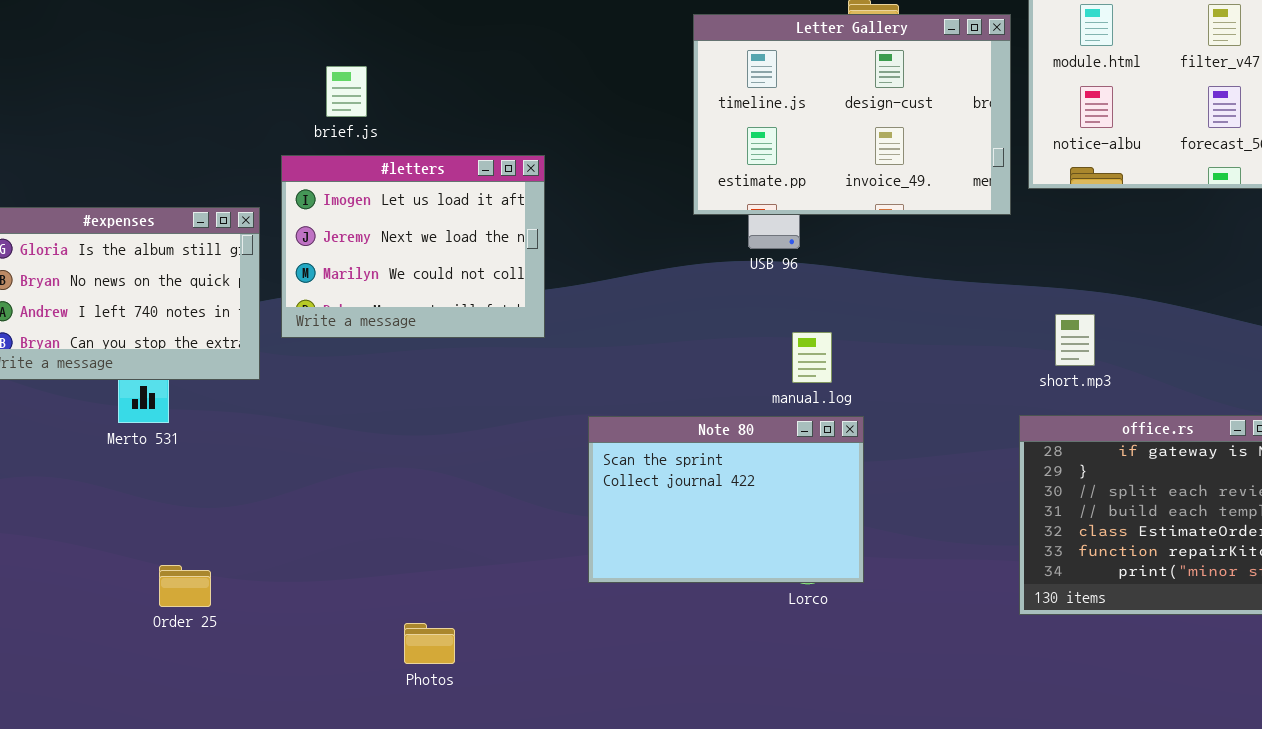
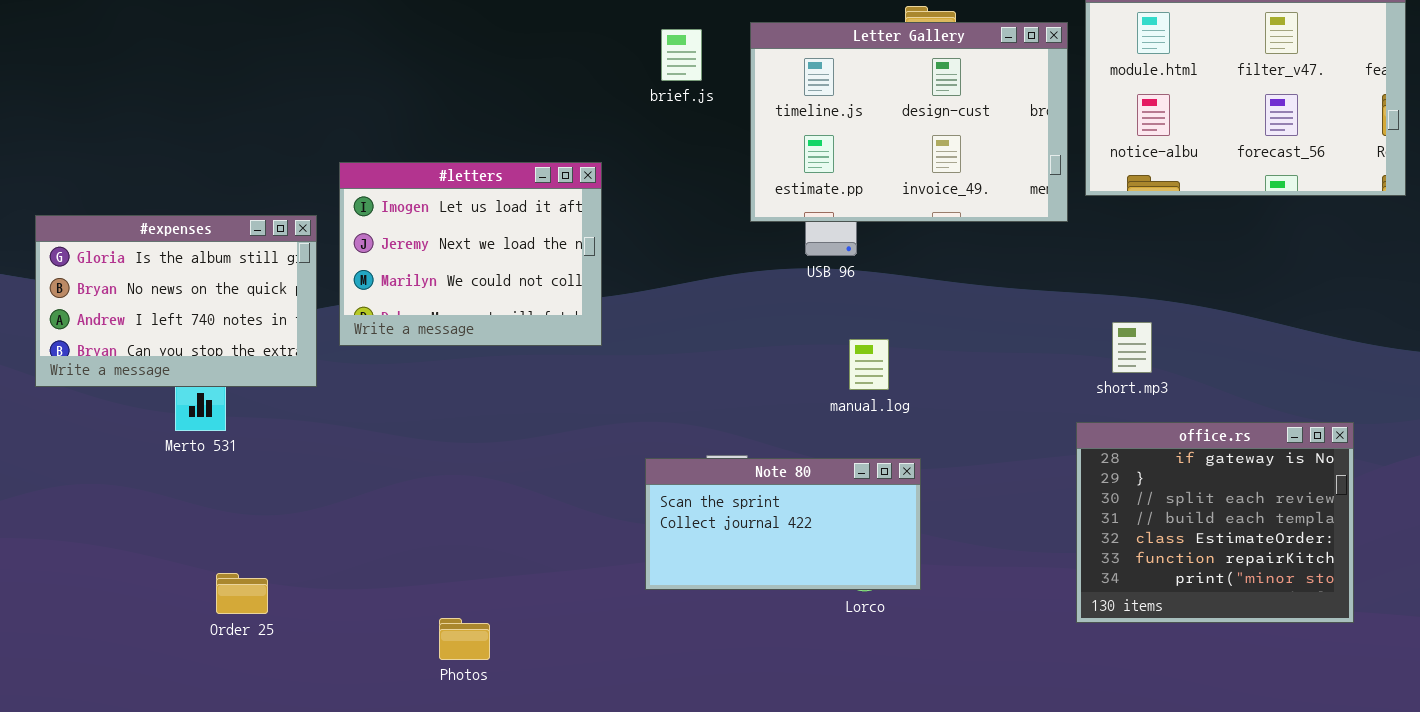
brief.js: [326,66,367,117] -> [661,29,702,81], moved
Note 80: [588,416,864,583] -> [645,458,921,590], resized
Photos: [404,623,455,664] -> [439,618,490,660], moved

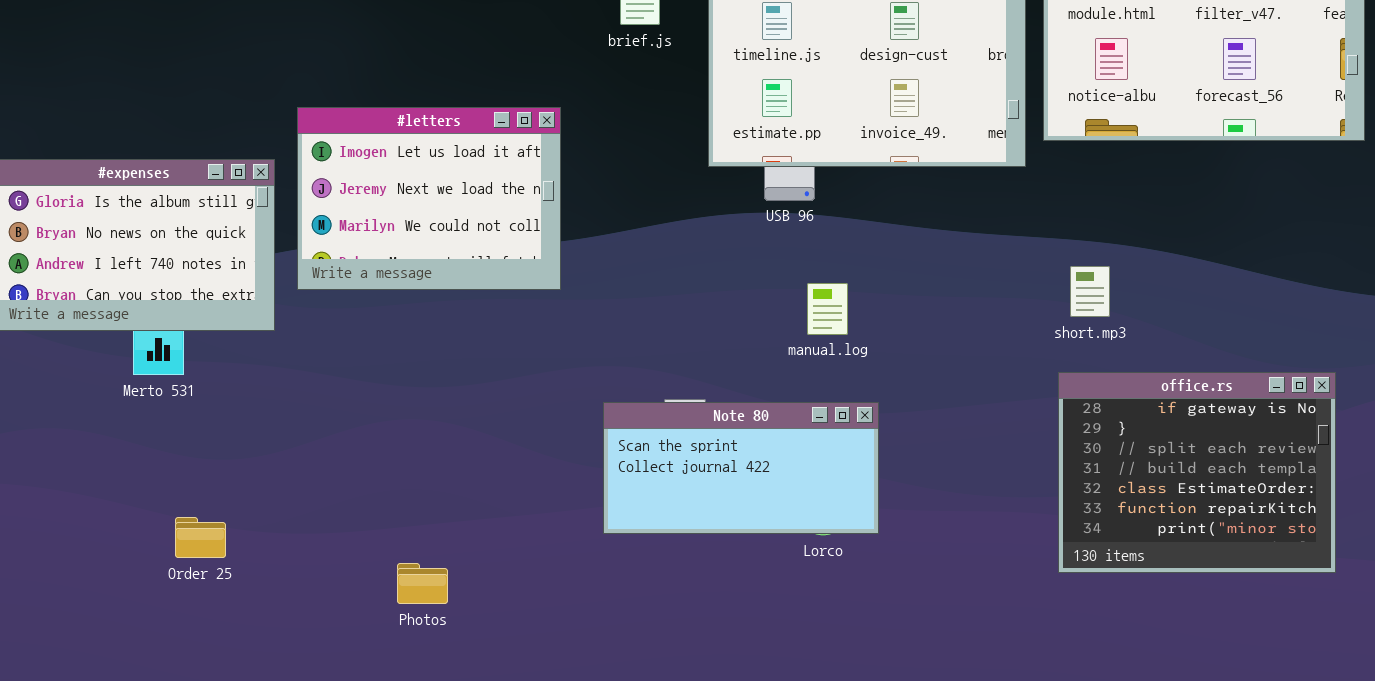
office.rs: [1076,422,1354,623] -> [1058,372,1336,573], moved

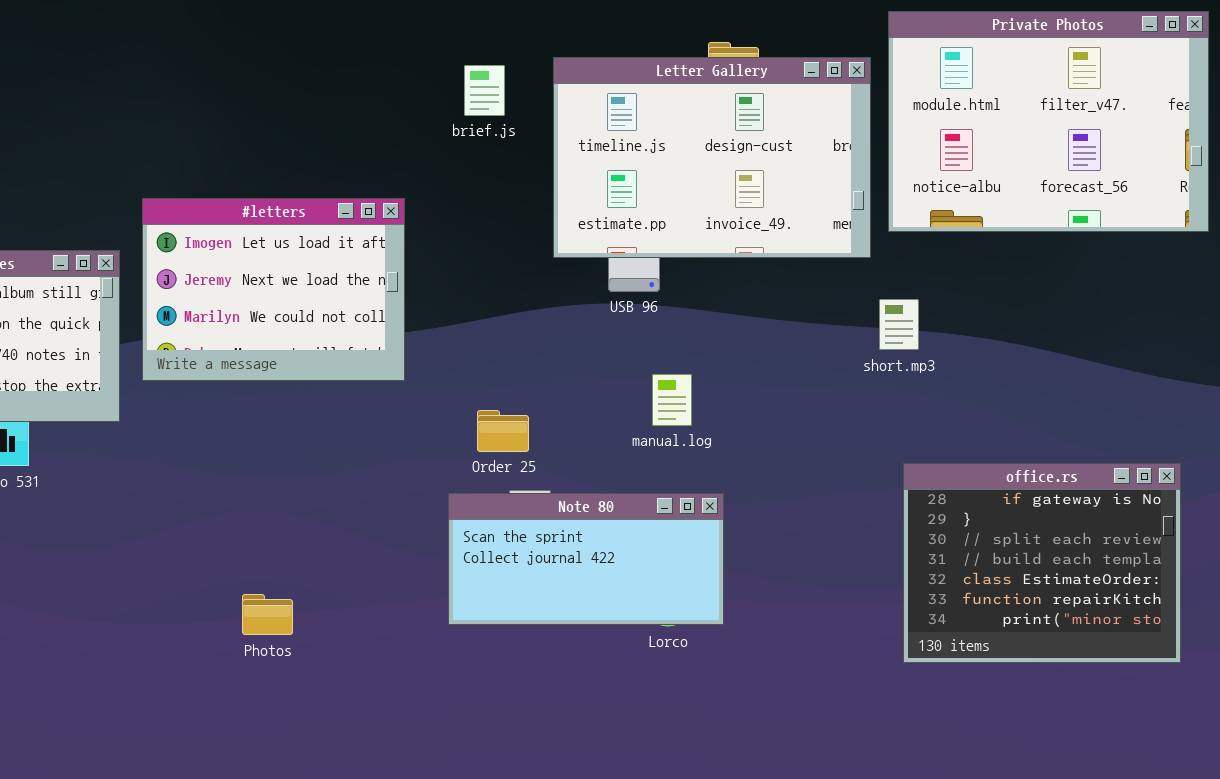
short.mp3: [1070,266,1110,317] -> [879,299,919,350], moved
Order 25: [175,517,226,558] -> [477,410,529,452], moved
Photos: [397,563,448,604] -> [242,594,293,635], moved

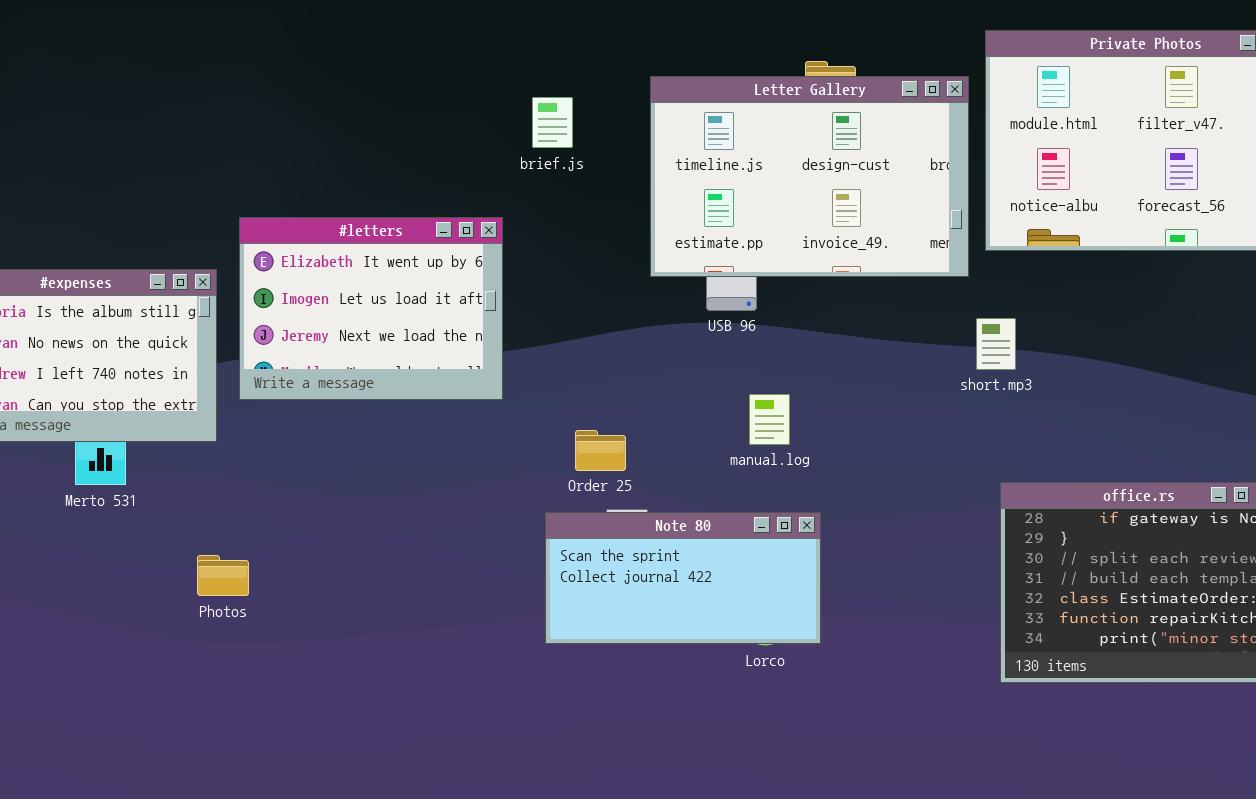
brief.js: [464,65,505,116] -> [532,97,573,148], moved
#letters: [142,198,405,381] -> [239,217,503,400], scrolled up 1 row
Photos: [242,594,293,635] -> [197,555,249,596], moved

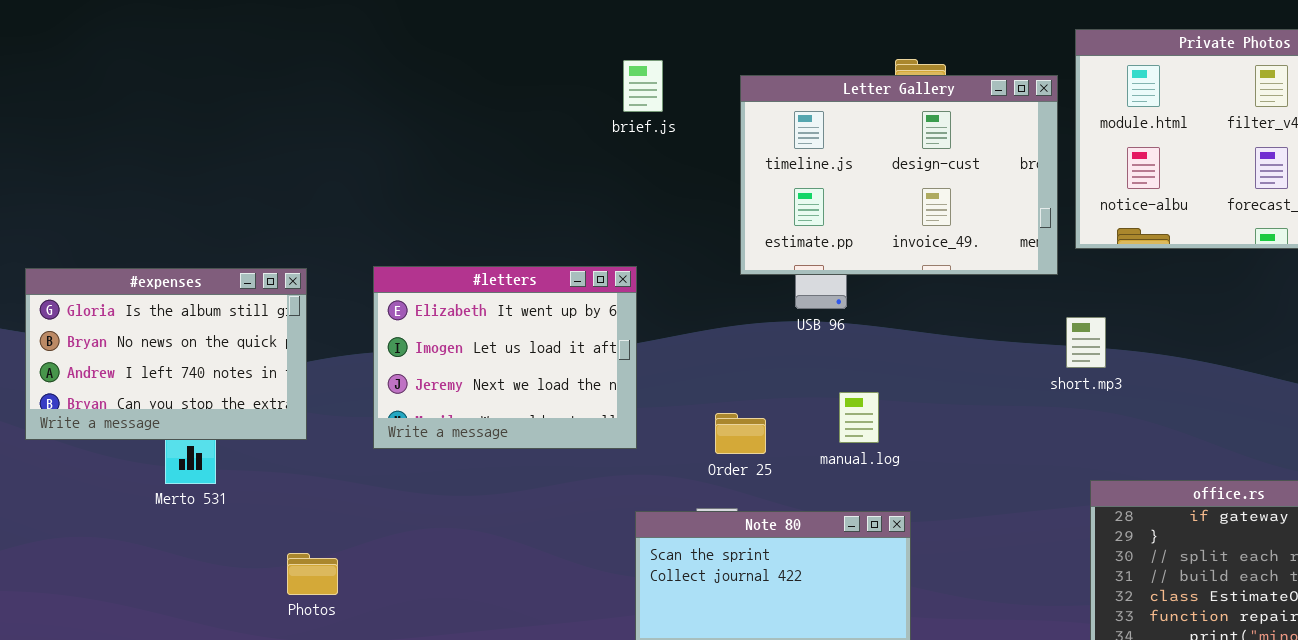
brief.js: [532,97,573,148] -> [623,60,663,112], moved
#letters: [239,217,503,400] -> [373,266,637,449], moved
Order 25: [575,430,626,471] -> [715,413,766,454], moved

